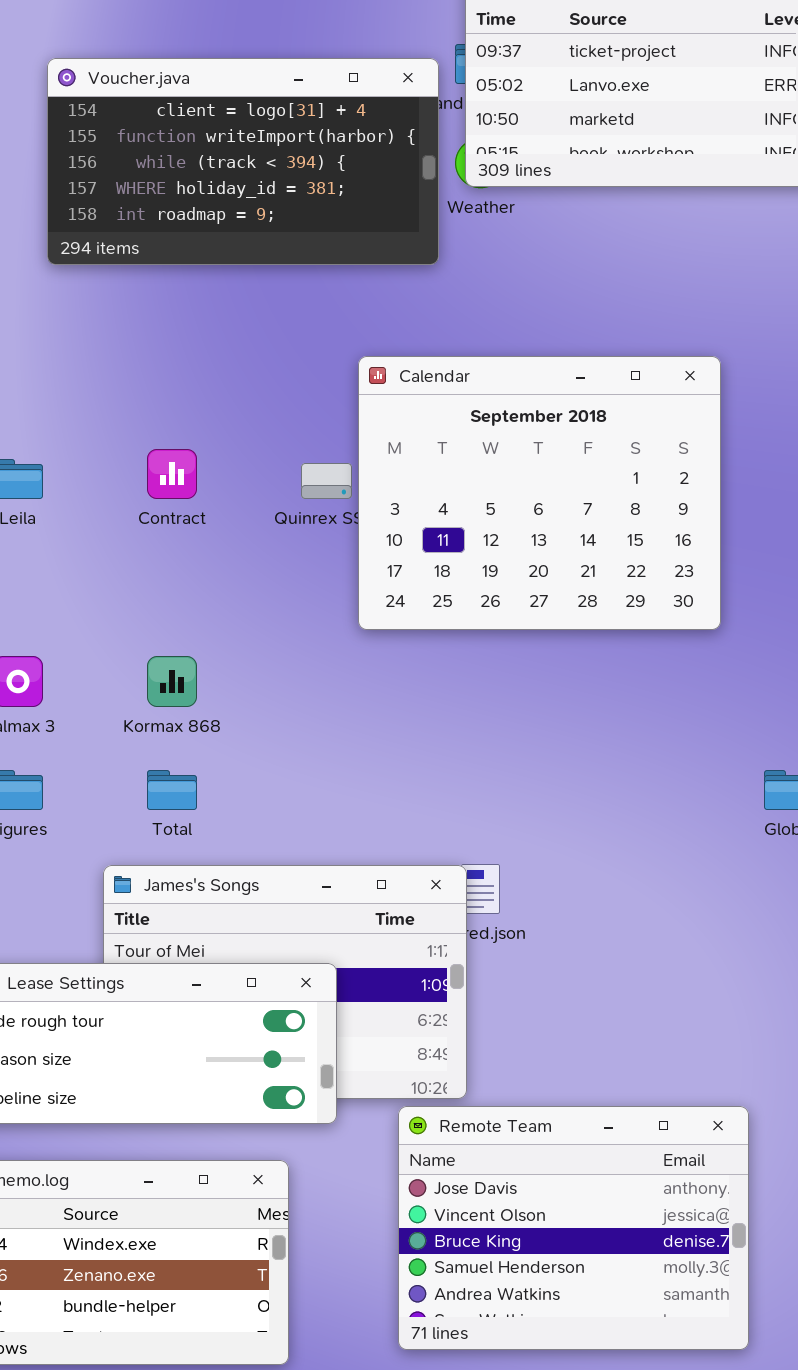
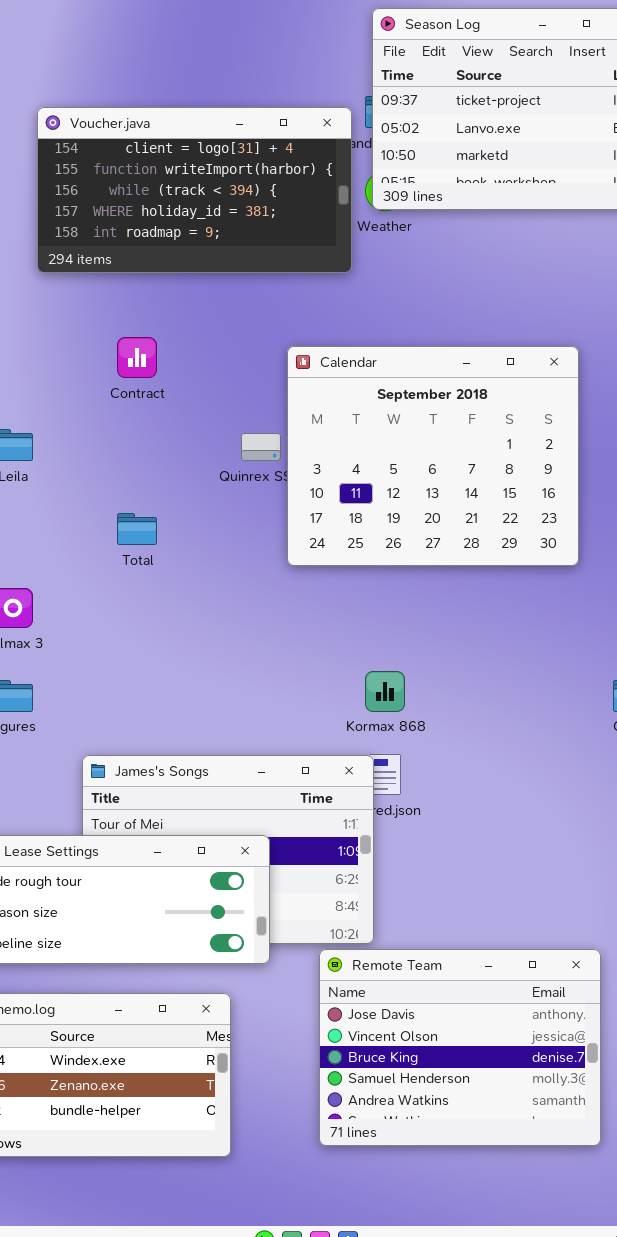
Contract: [147,449,197,499] -> [117,337,157,378], moved
Kormax 868: [147,656,197,707] -> [365,671,405,712], moved
Total: [147,770,197,810] -> [117,513,157,545], moved

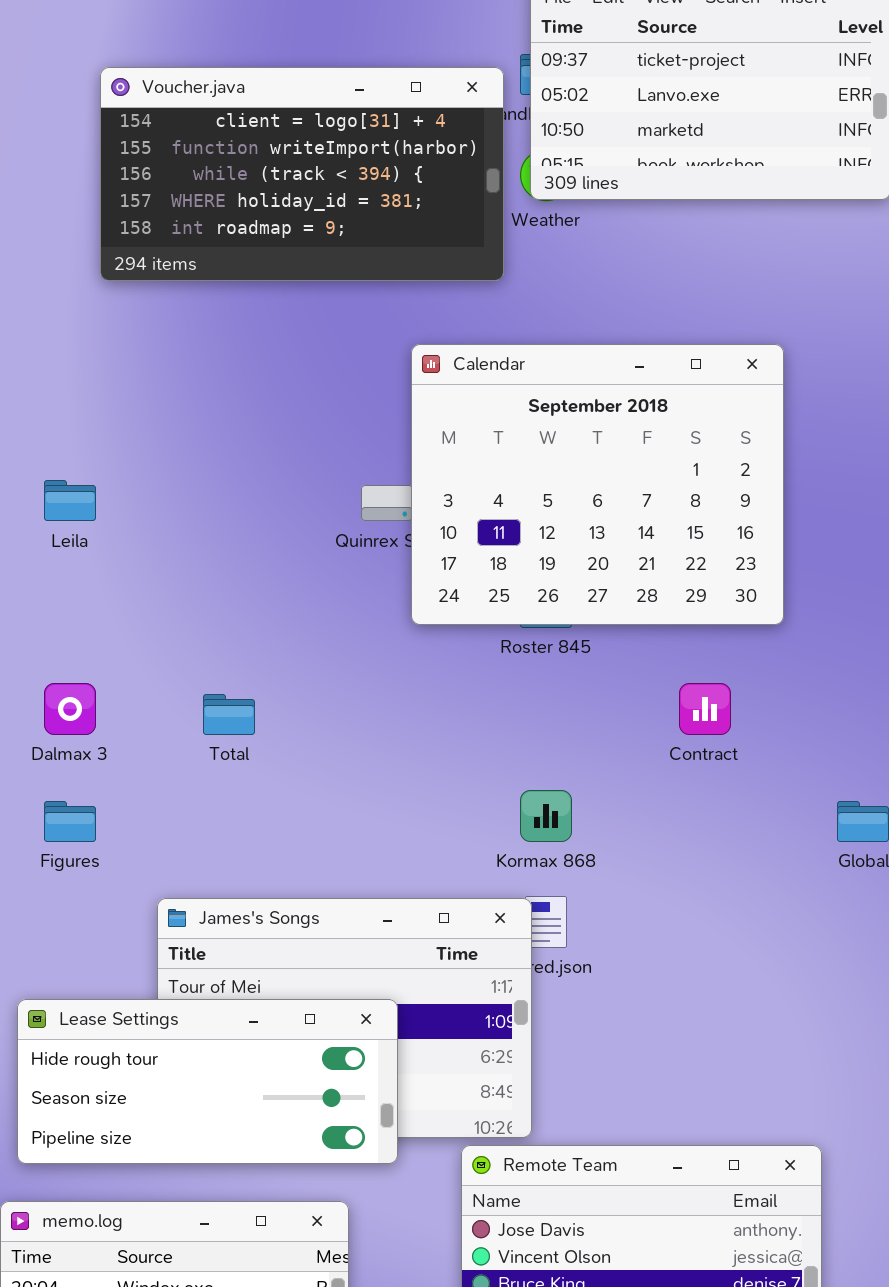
Contract: [117,337,157,378] -> [679,683,731,735], moved
Calendar: [287,346,579,566] -> [411,344,784,625], moved
Total: [117,513,157,545] -> [203,694,255,735], moved

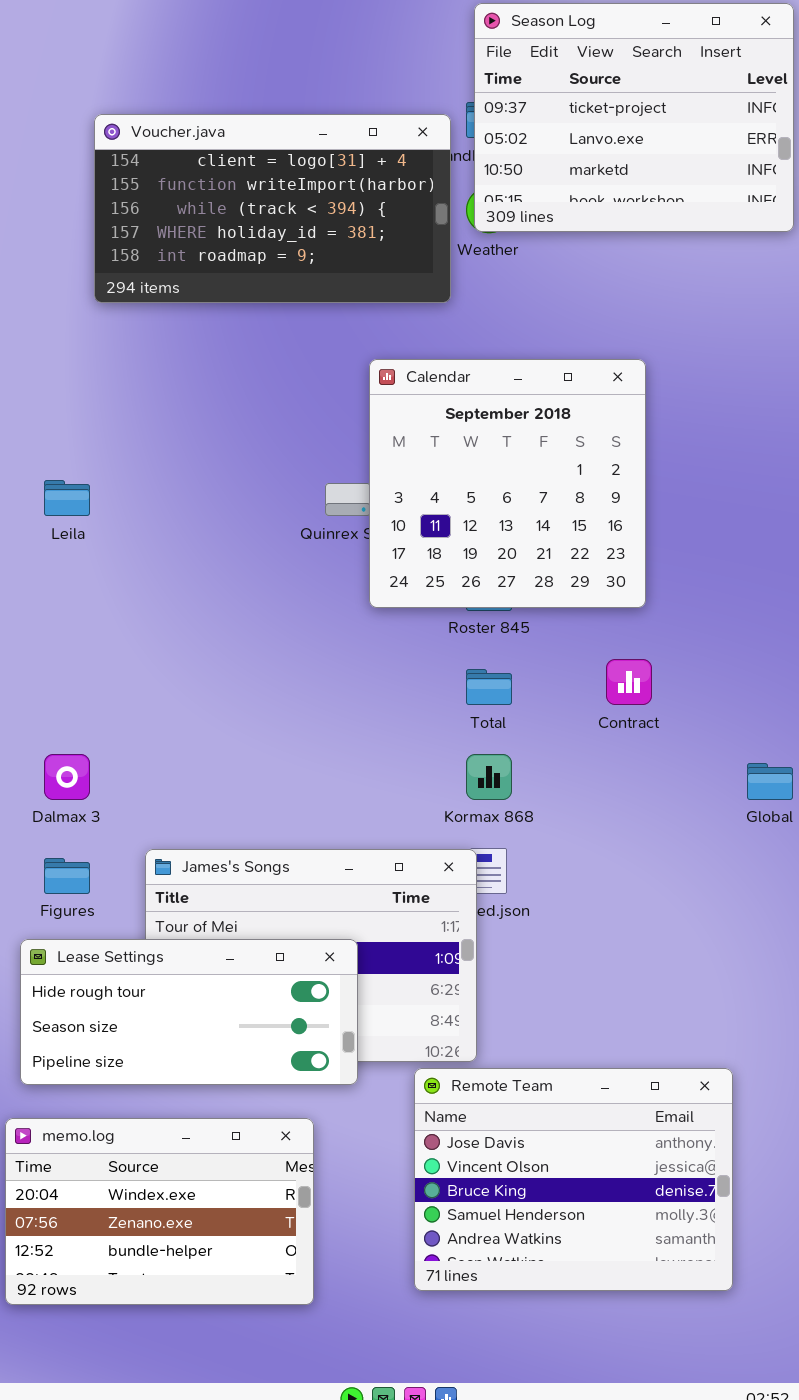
Calendar: [411,344,784,625] -> [369,359,646,608], resized
Dalmax 3: [44,683,96,735] -> [44,754,90,800], moved
Total: [203,694,255,735] -> [466,669,512,705], moved
Figures: [44,801,96,842] -> [44,858,90,894], moved

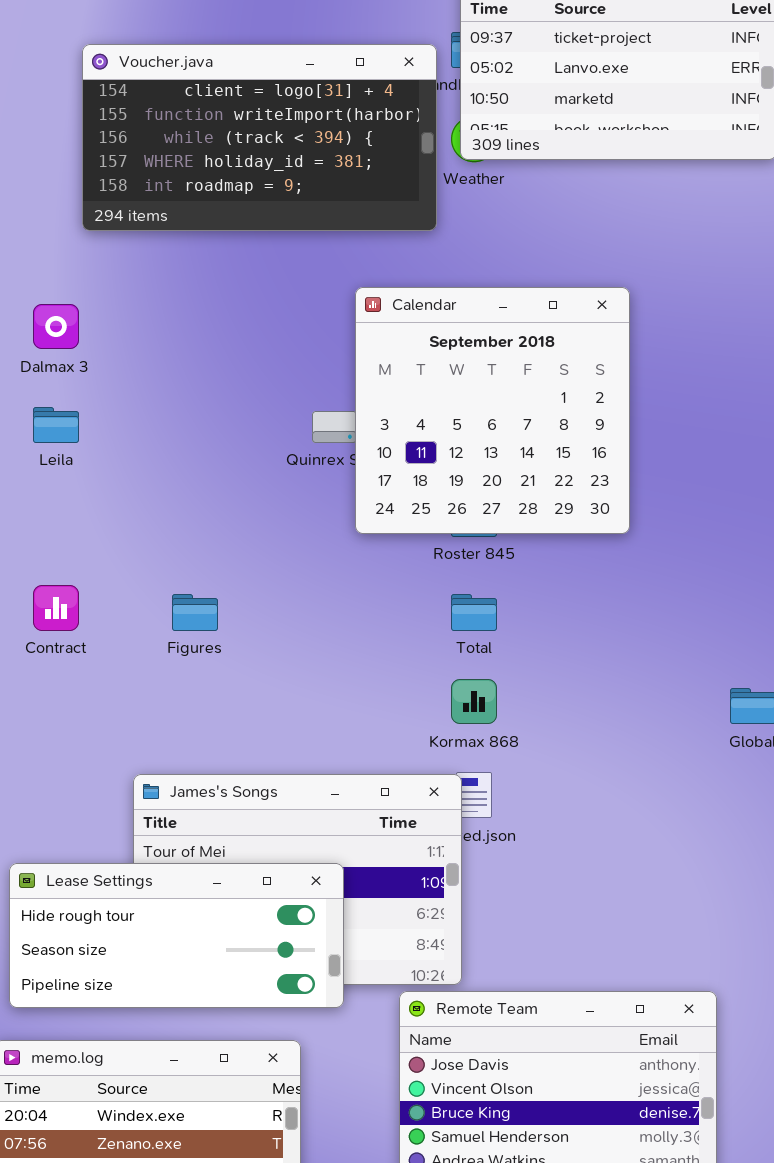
Contract: [606,659,652,705] -> [33,585,79,631], moved
Dalmax 3: [44,754,90,800] -> [33,304,79,349], moved
Figures: [44,858,90,894] -> [172,594,218,631], moved

